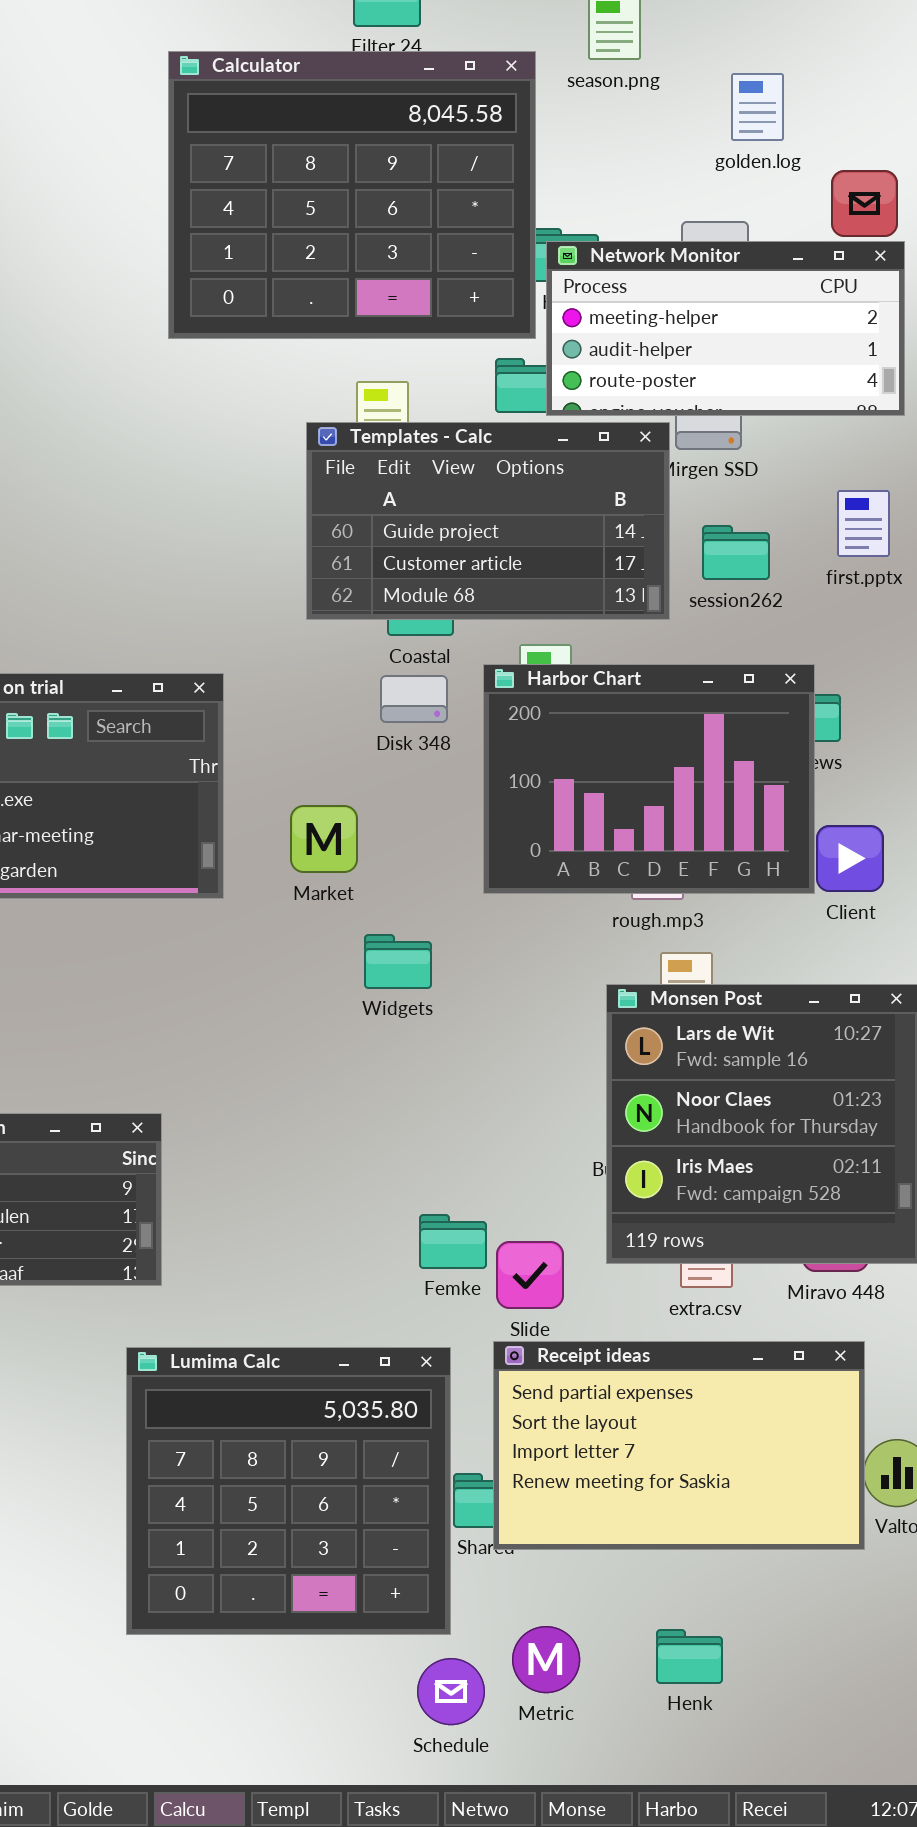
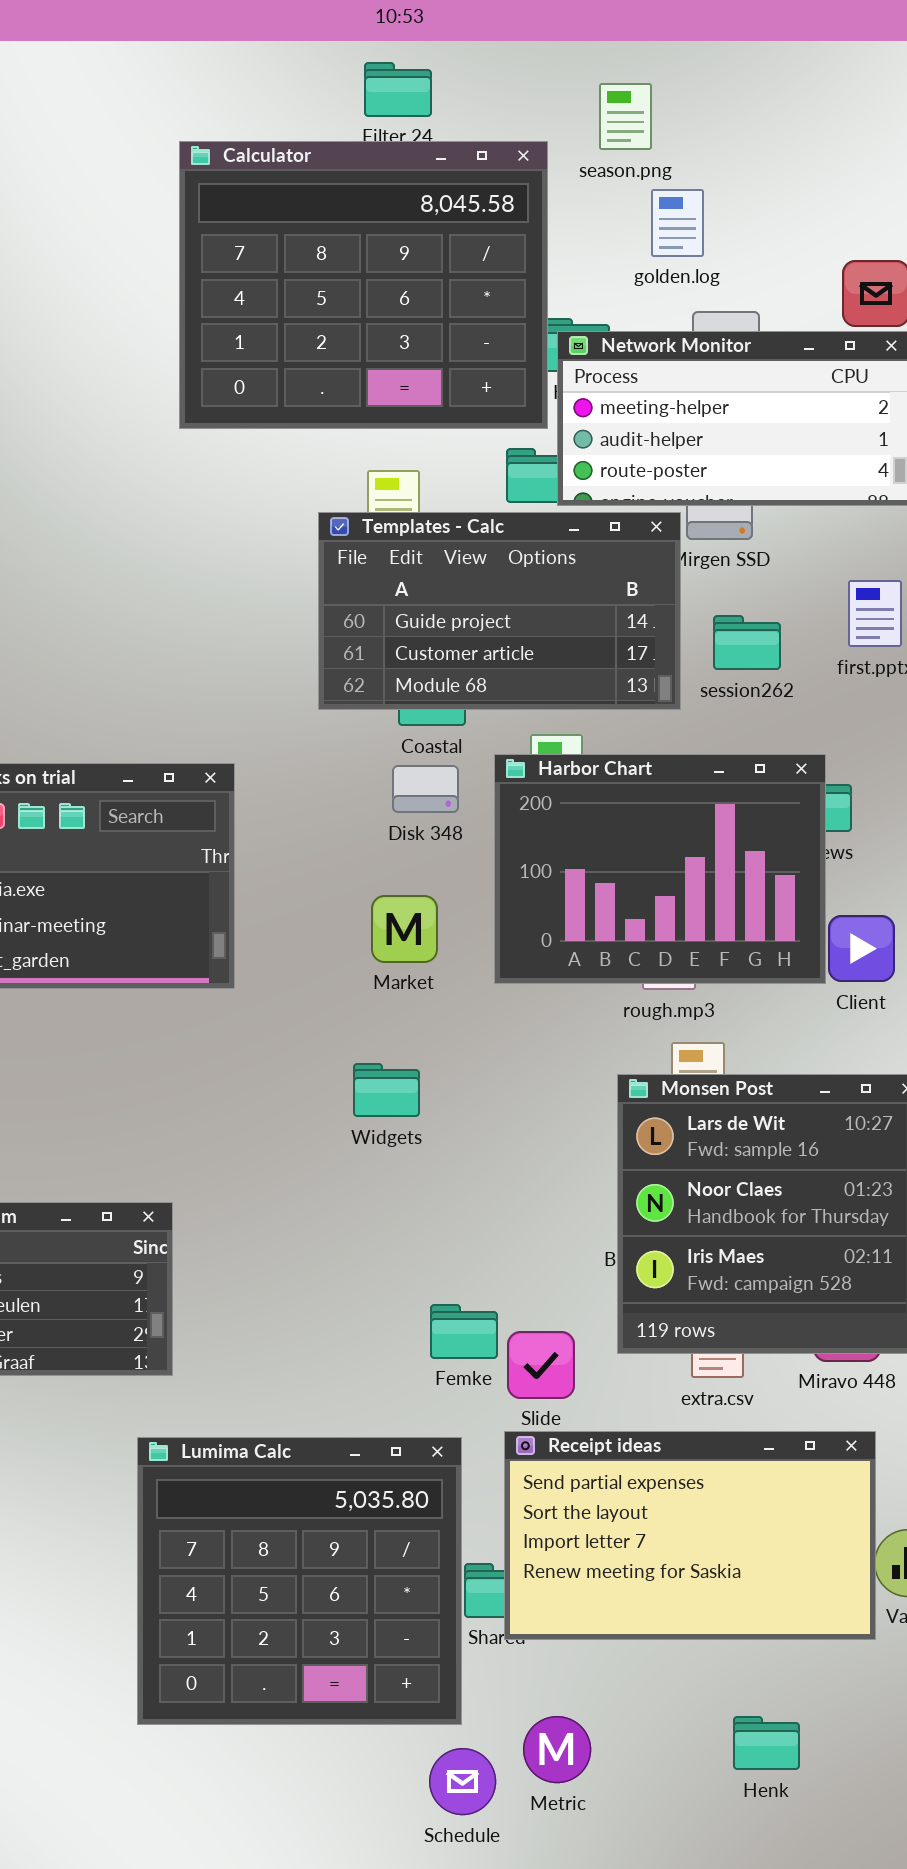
golden.log: [731,73,784,141] -> [651,189,704,257], moved
Market: [290,805,358,873] -> [371,895,438,963], moved
Widgets: [364,934,432,989] -> [353,1063,420,1117], moved
Henk: [656,1629,723,1684] -> [733,1716,800,1770], moved

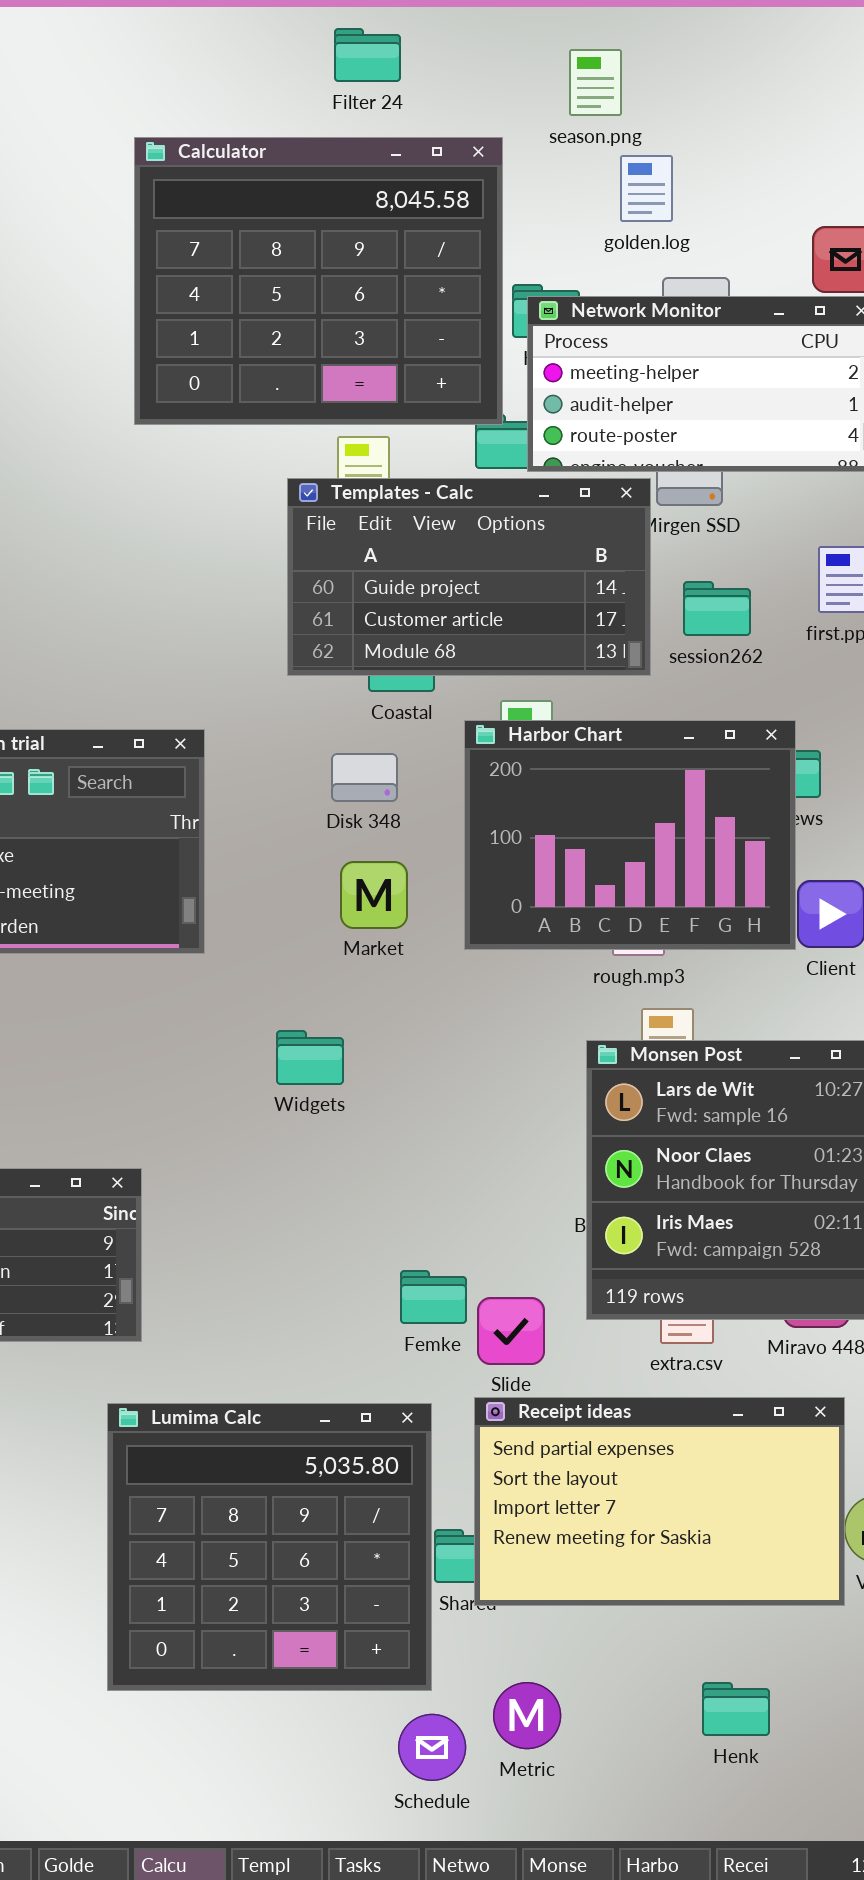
Calculator: [179,141,548,429] -> [134,137,503,425], moved
Disk 348: [392,765,459,813] -> [331,753,398,802], moved
Widgets: [353,1063,420,1117] -> [276,1030,344,1085], moved

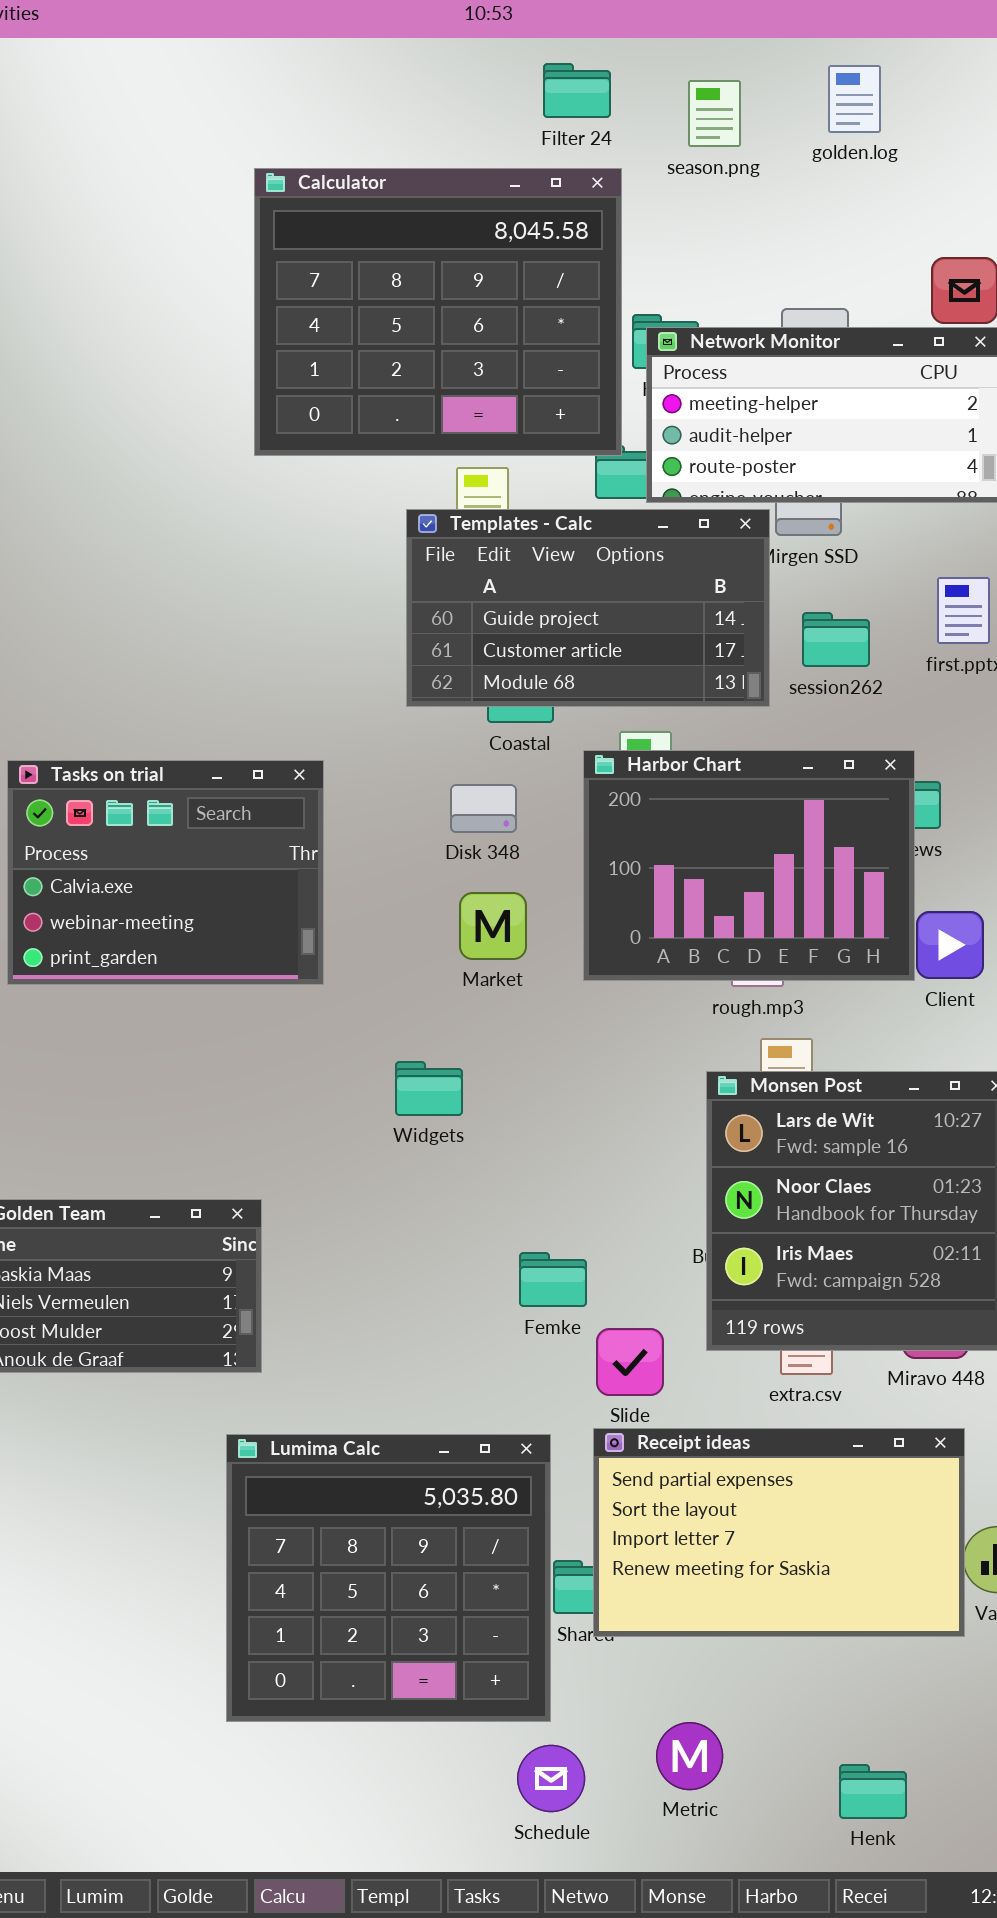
Filter 24: [334,28,401,82] -> [543,63,611,118], moved
golden.log: [620,155,673,222] -> [828,65,881,133], moved
Femke: [400,1270,467,1324] -> [519,1252,587,1307], moved
Metric: [493,1682,561,1749] -> [656,1722,723,1790], moved
Henk: [702,1682,770,1736] -> [839,1764,907,1819], moved

